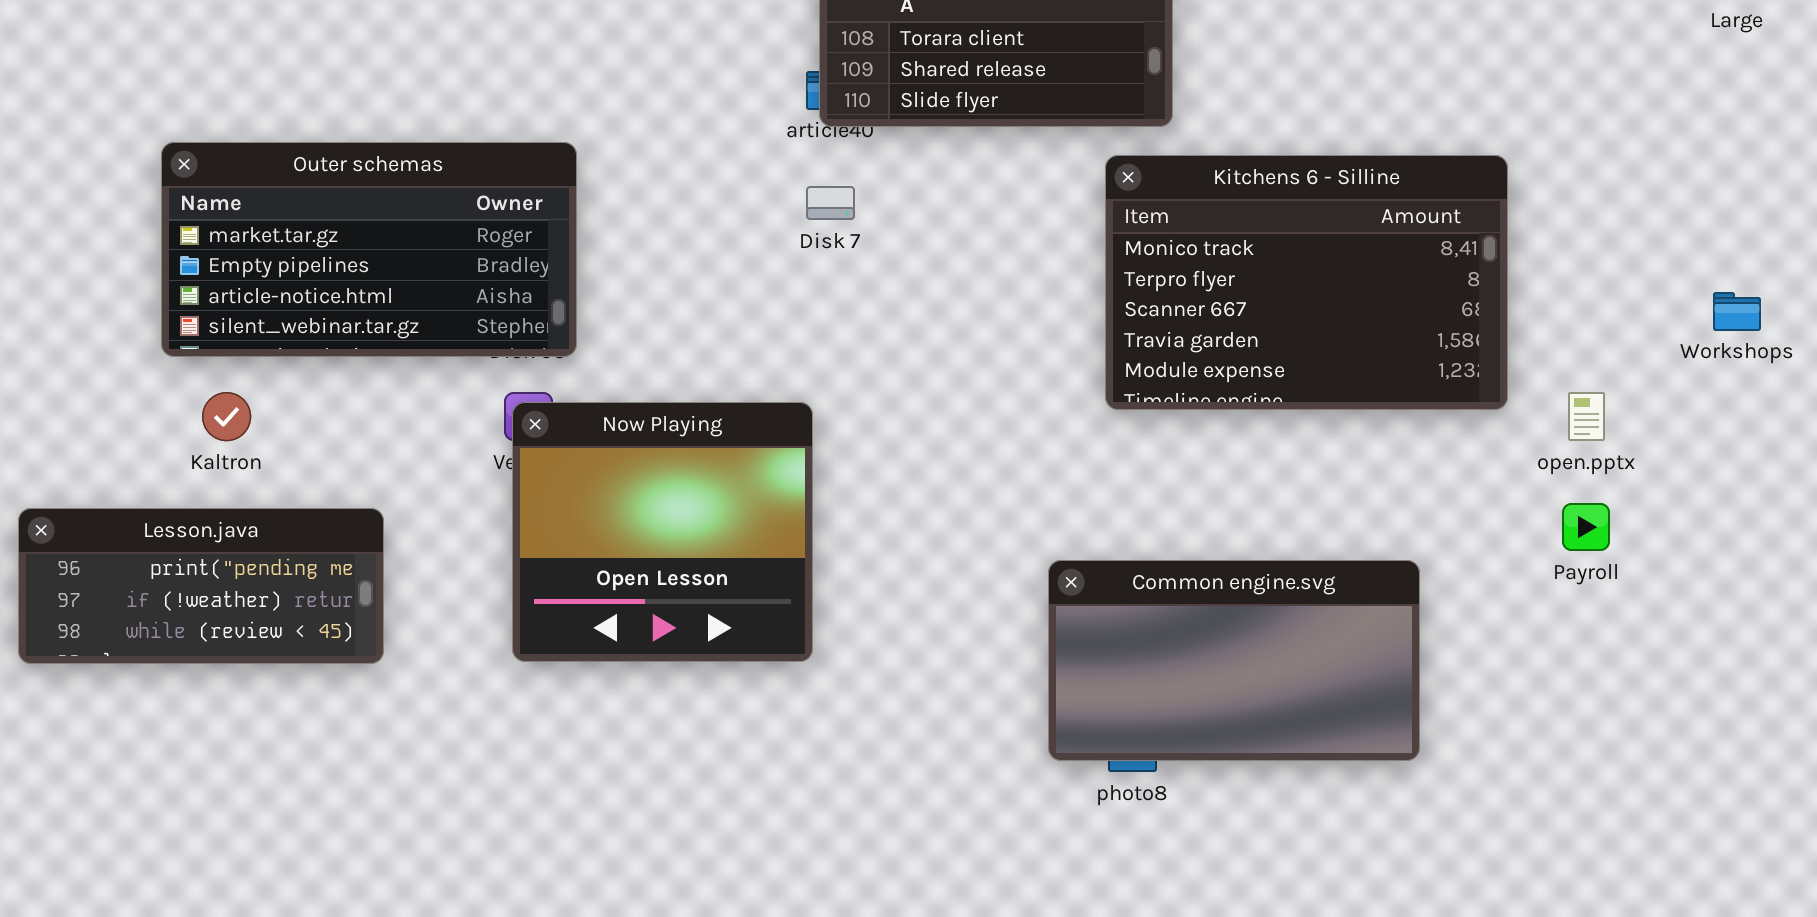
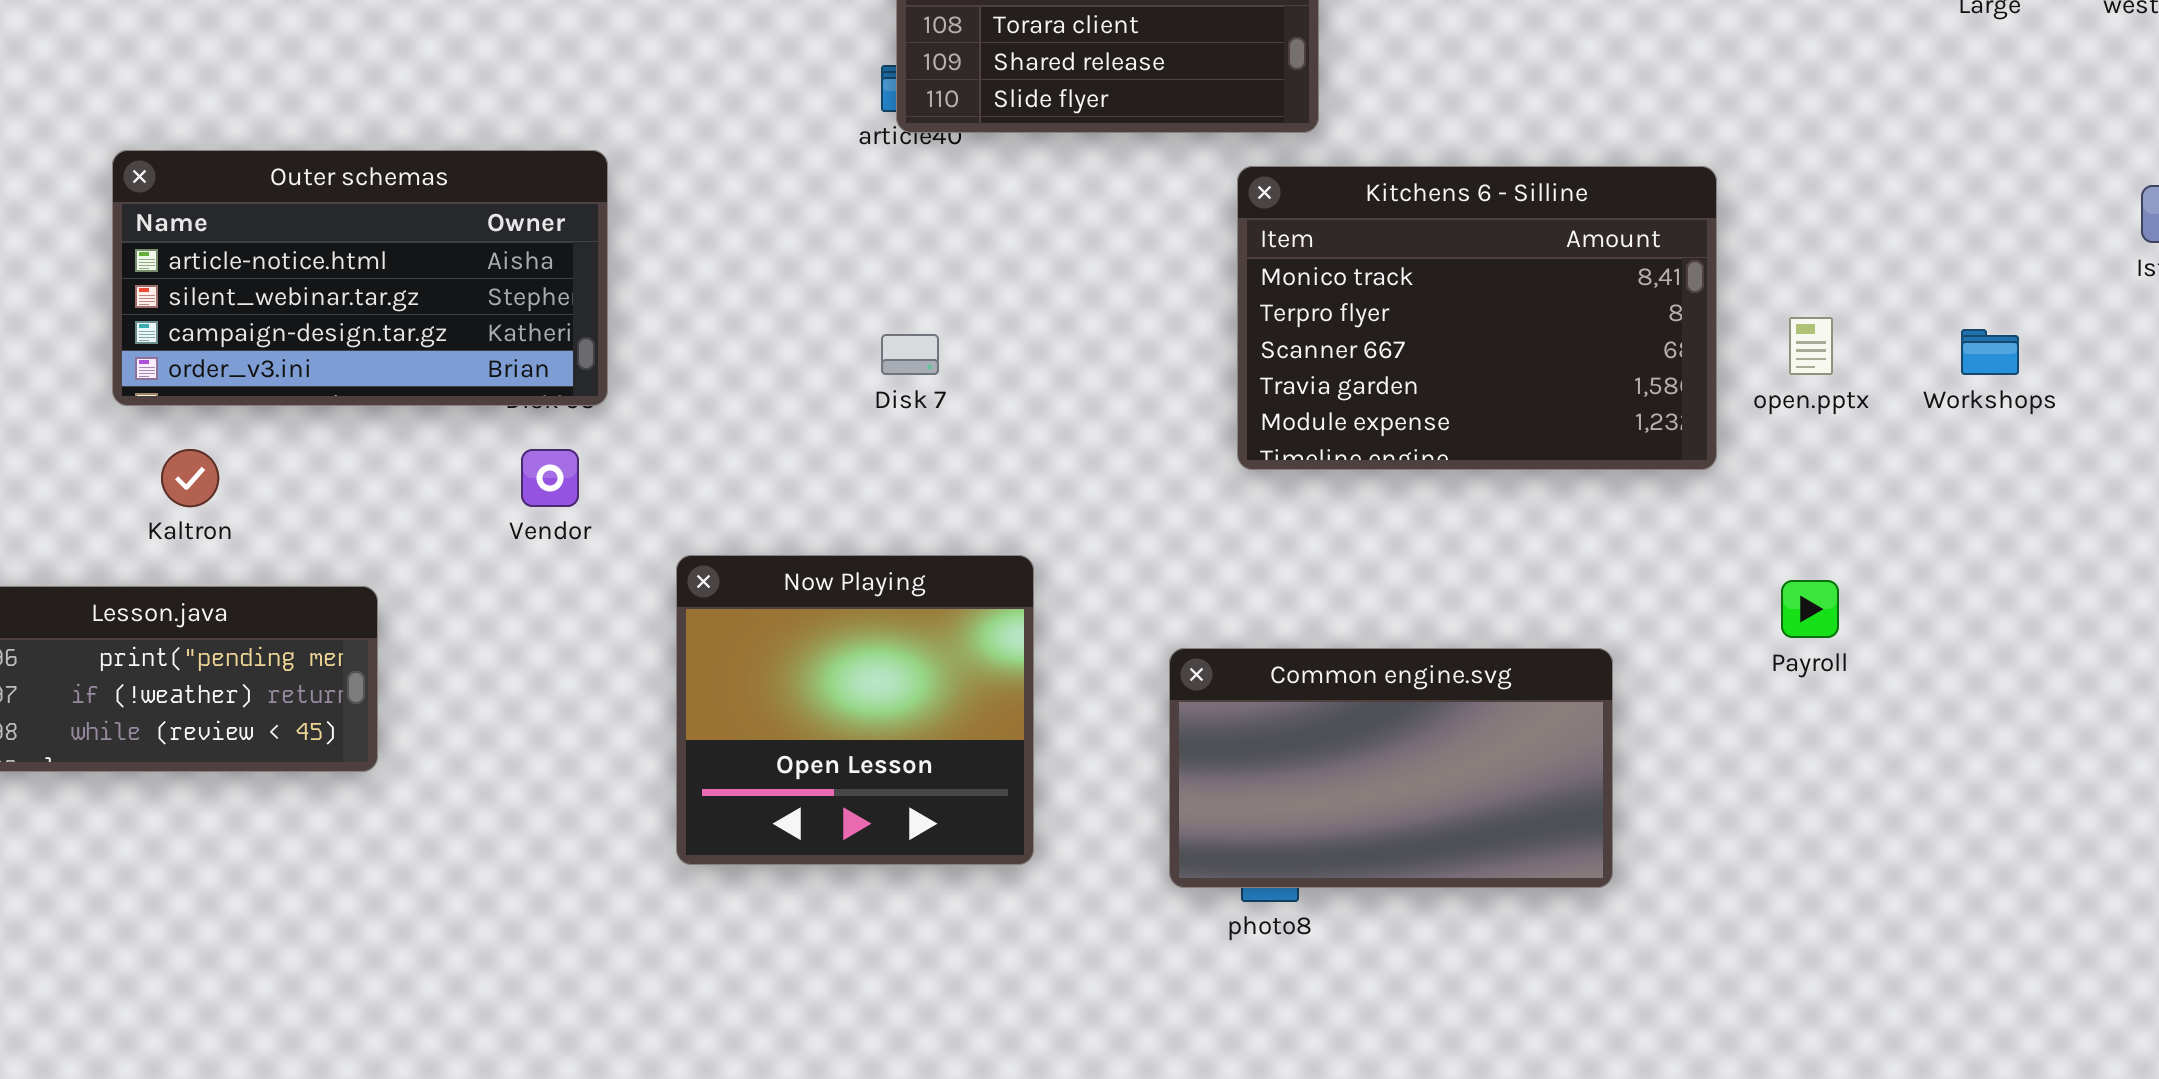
Outer schemas: [161,142,577,357] -> [112,150,608,406], scrolled down 2 rows
Disk 7: [806,186,855,220] -> [881,334,939,375], moved
open.pptx: [1568,392,1605,441] -> [1789,317,1833,375], moved
Now Playing: [512,402,813,662] -> [676,555,1034,865], moved

